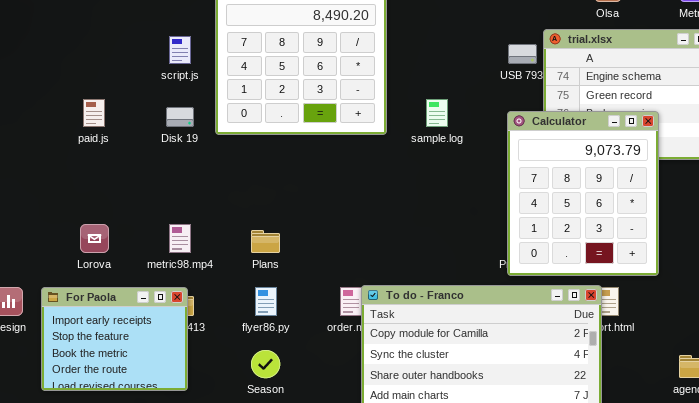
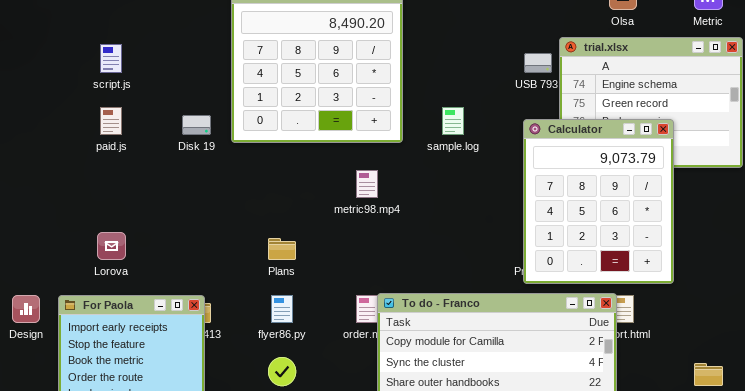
script.js: [169,36,191,64] -> [100,44,122,73], moved
metric98.mp4: [169,224,191,253] -> [356,170,378,198], moved

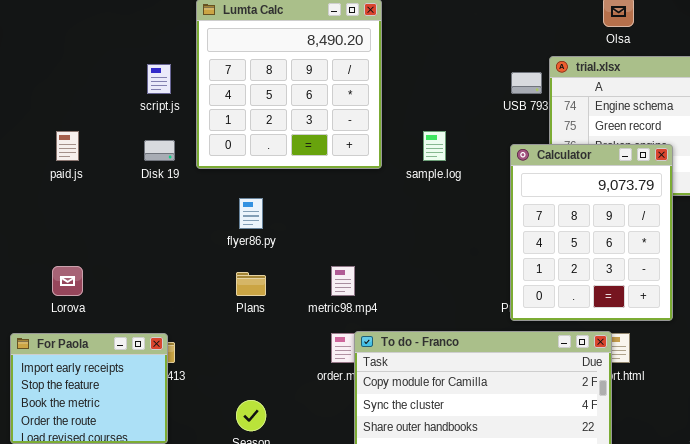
script.js: [100,44,122,73] -> [147,64,171,94], moved
metric98.mp4: [356,170,378,198] -> [331,266,355,296], moved
flyer86.py: [271,295,293,323] -> [239,198,263,229], moved

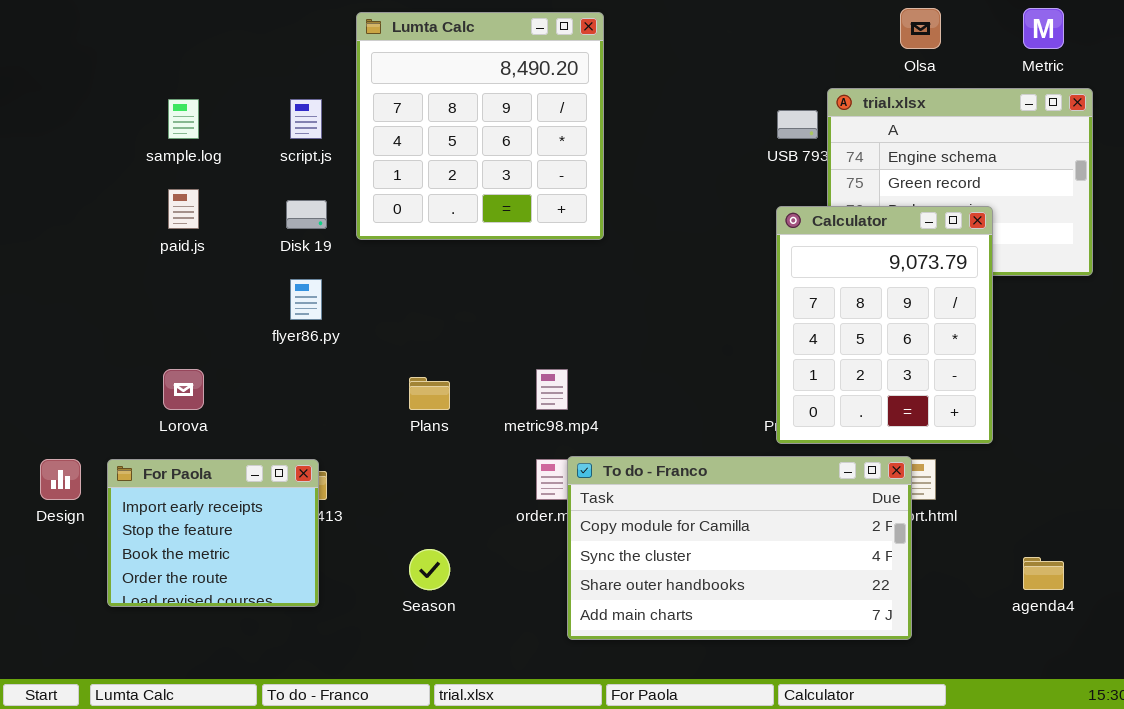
sample.log: [423,131,446,161] -> [168,99,199,139], moved
flyer86.py: [239,198,263,229] -> [290,279,322,320], moved

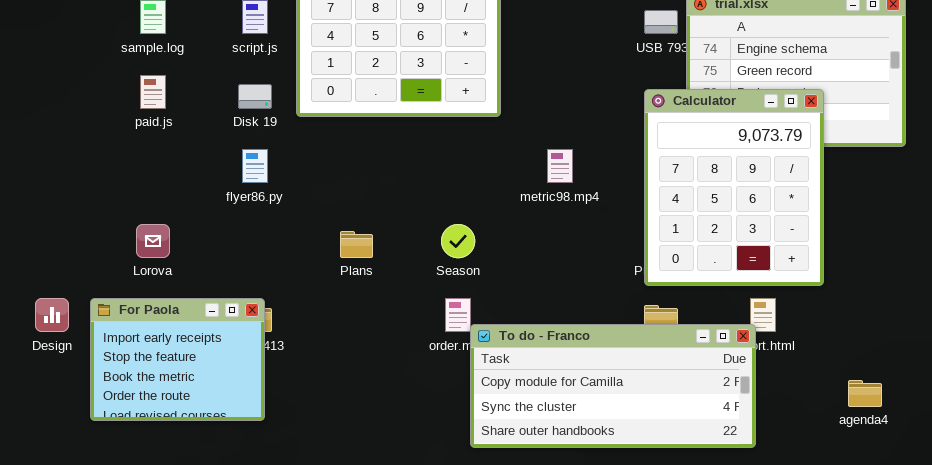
metric98.mp4: [536,369,568,410] -> [547,149,573,183], moved
To do - Franco: [567,456,912,640] -> [470,324,756,448], resized
Season: [409,549,450,590] -> [441,224,475,258], moved

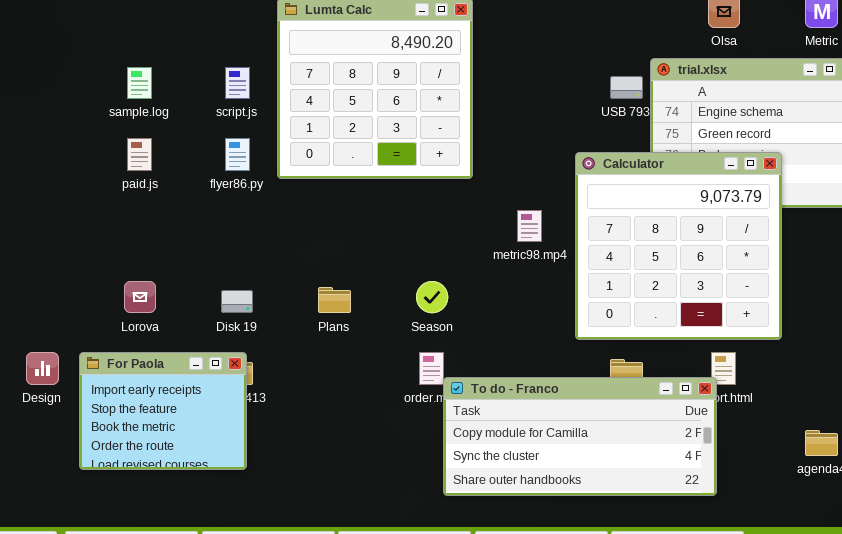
Disk 19: [238,84,272,109] -> [221,290,253,313], moved
Calculator: [644,89,824,286] -> [575,152,782,340], resized
flyer86.py: [242,149,268,183] -> [225,138,250,171], moved

